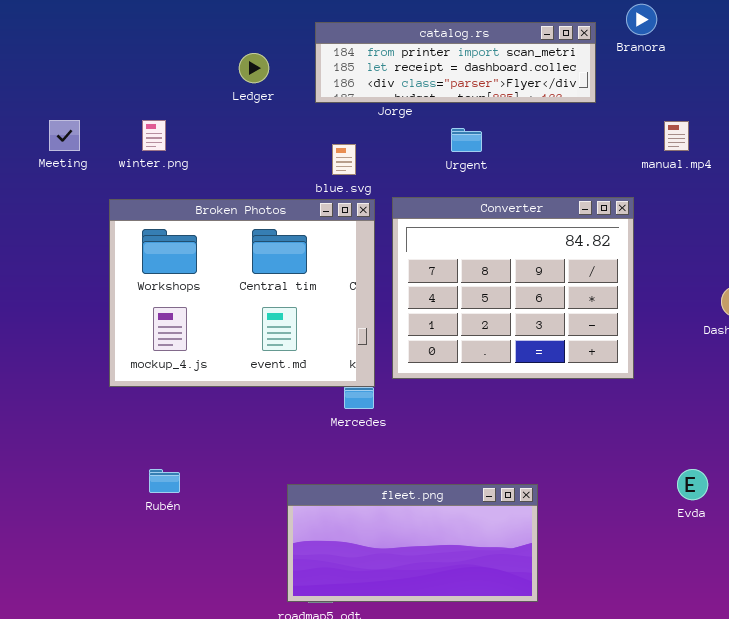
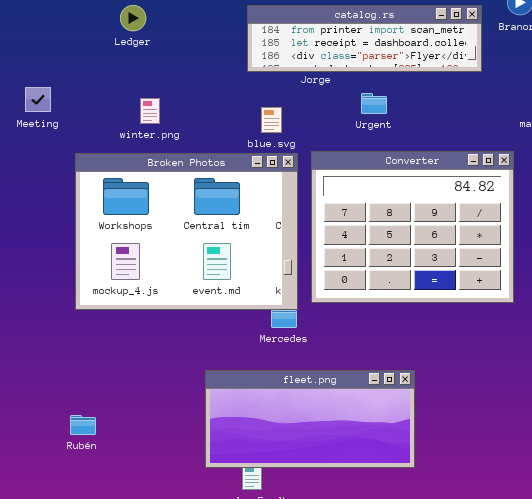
Ledger: [239,53,269,83] -> [120,5,146,31], moved
winter.png: [142,120,166,151] -> [140,98,160,124], moved
Rubén: [149,469,180,493] -> [70,415,96,435], moved
fleet.png: [287,484,538,602] -> [205,370,415,468], moved

